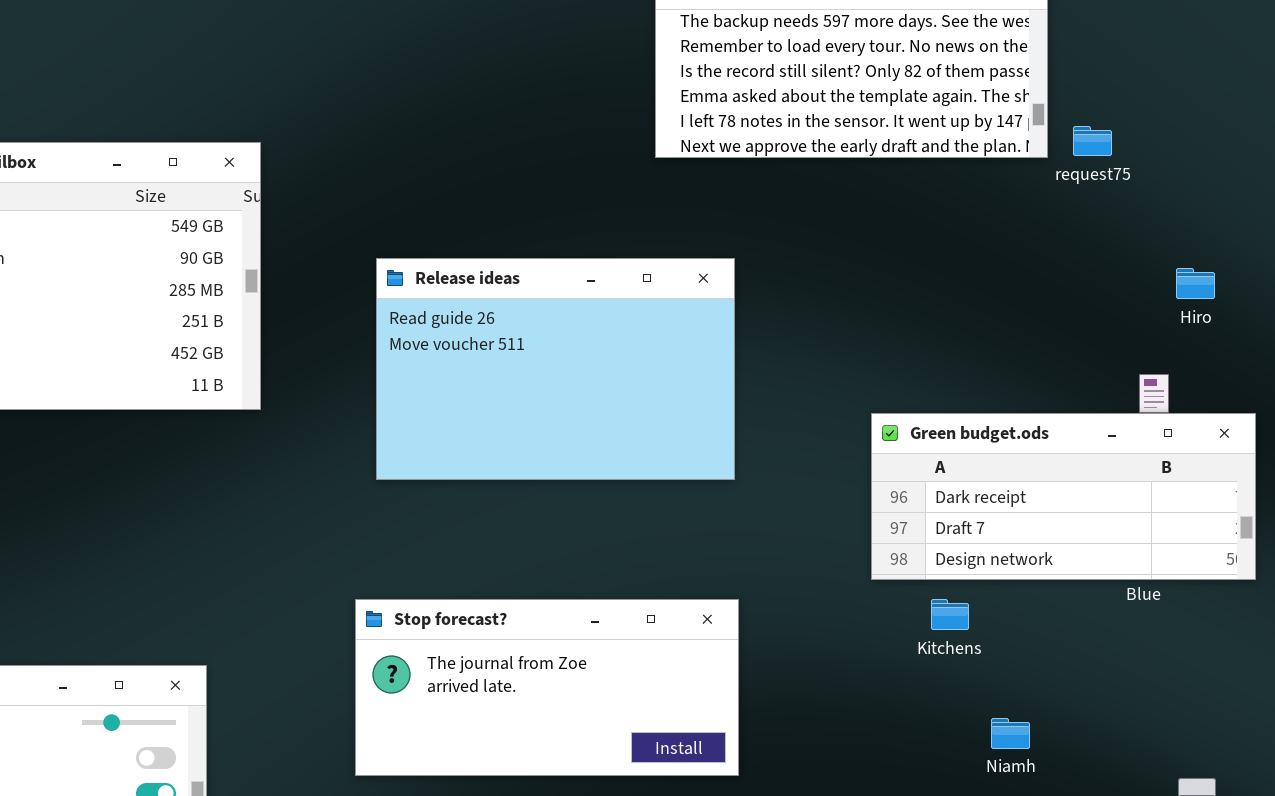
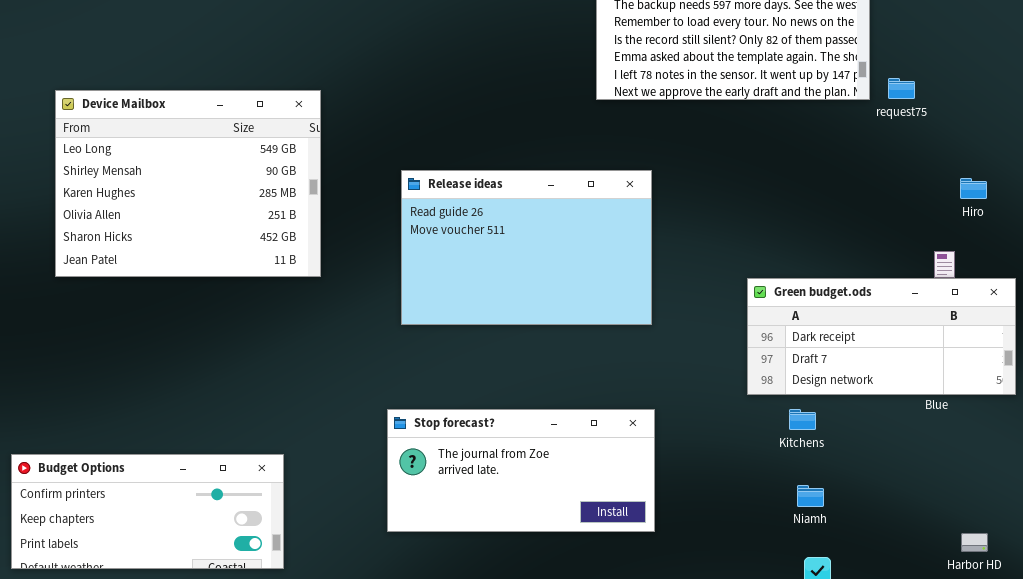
Niamh: [991,718,1030,749] -> [797,485,824,507], moved

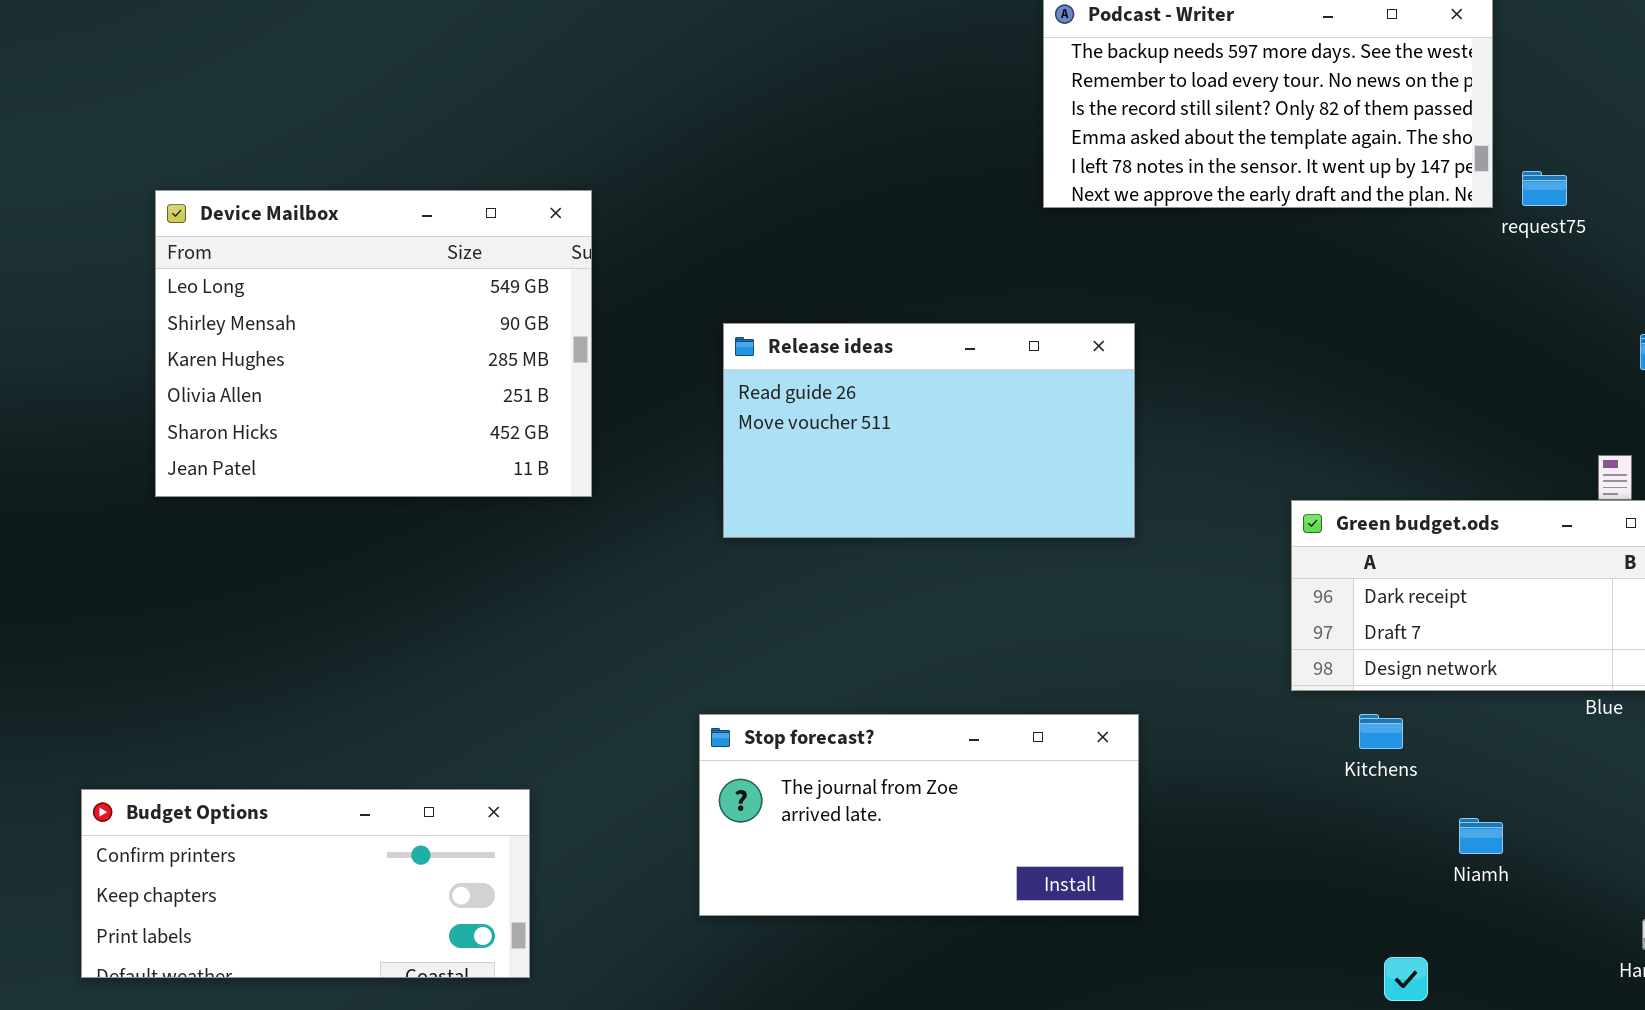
Release ideas: [401,170,652,325] -> [723,323,1135,538], resized
Niamh: [797,485,824,507] -> [1459,818,1503,854], moved

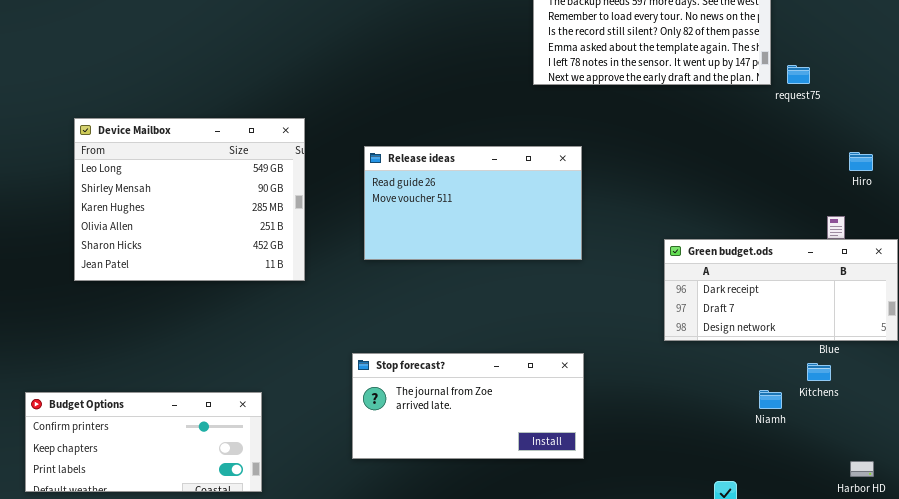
Device Mailbox: [155,190,592,497] -> [74,118,305,281], moved
Kitchens: [1359,714,1403,749] -> [807,363,831,381], moved
Niamh: [1459,818,1503,854] -> [759,390,782,409], moved

